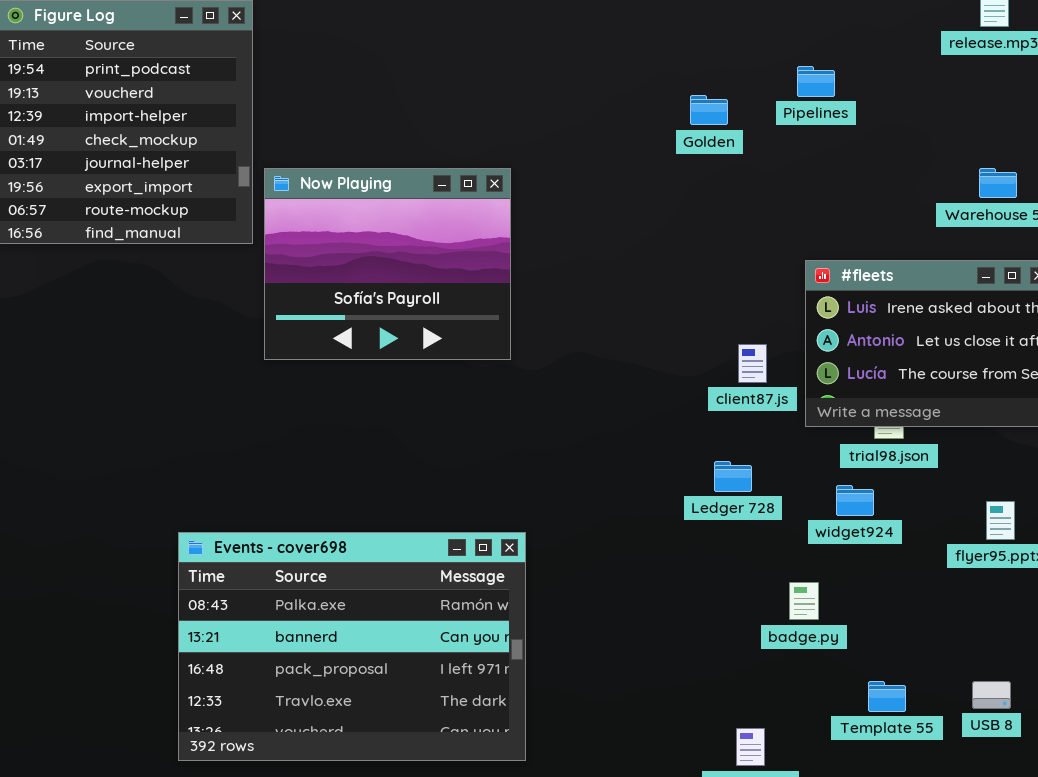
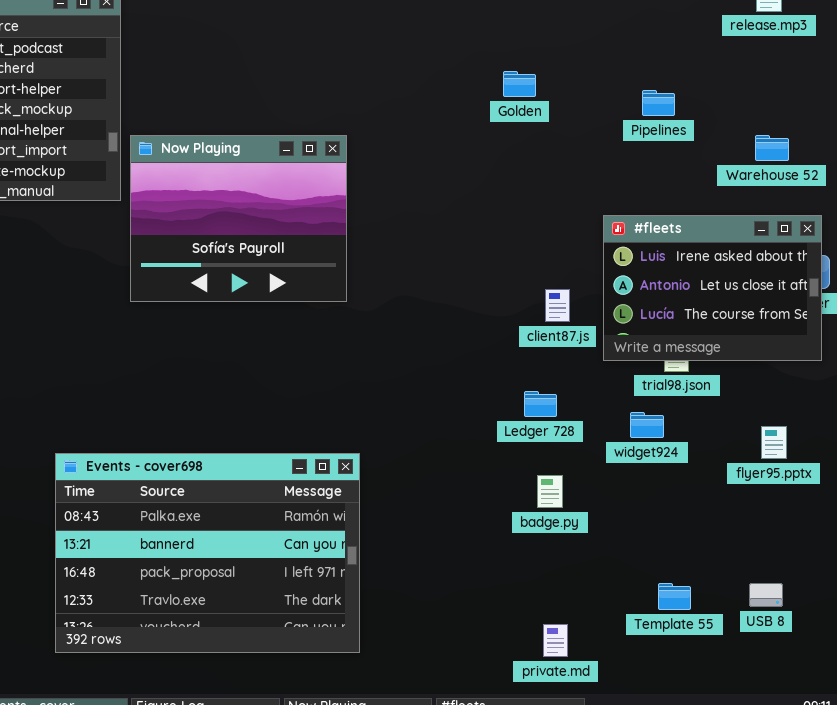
Pipelines: [797,66,835,97] -> [642,90,675,116], moved
badge.py: [789,582,819,620] -> [537,475,563,508], moved

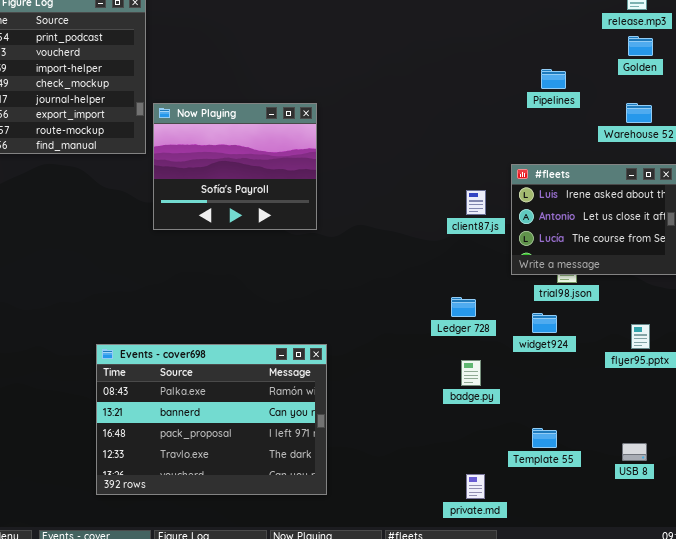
Golden: [503,71,536,97] -> [628,36,653,56], moved
client87.js: [545,289,570,322] -> [466,190,486,215], moved
Template 55: [658,583,691,610] -> [532,428,557,448], moved

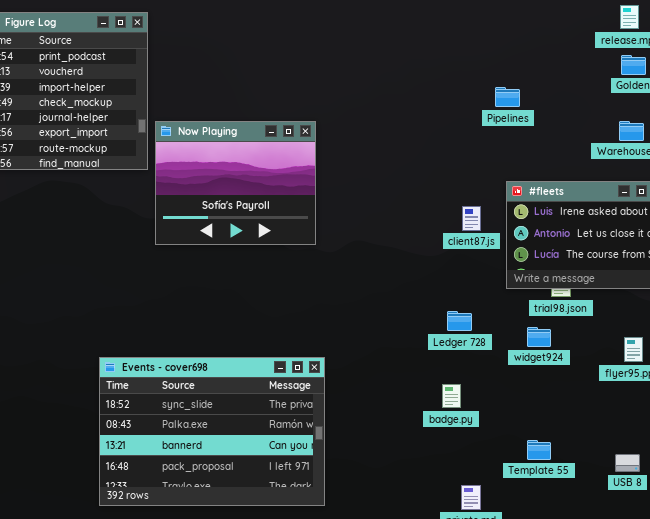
Pipelines: [541,69,566,89] -> [495,87,520,107], moved
Events - cover698: [96,344,327,495] -> [99,357,325,506], scrolled up 1 row
badge.py: [461,360,481,386] -> [442,384,461,408], moved

